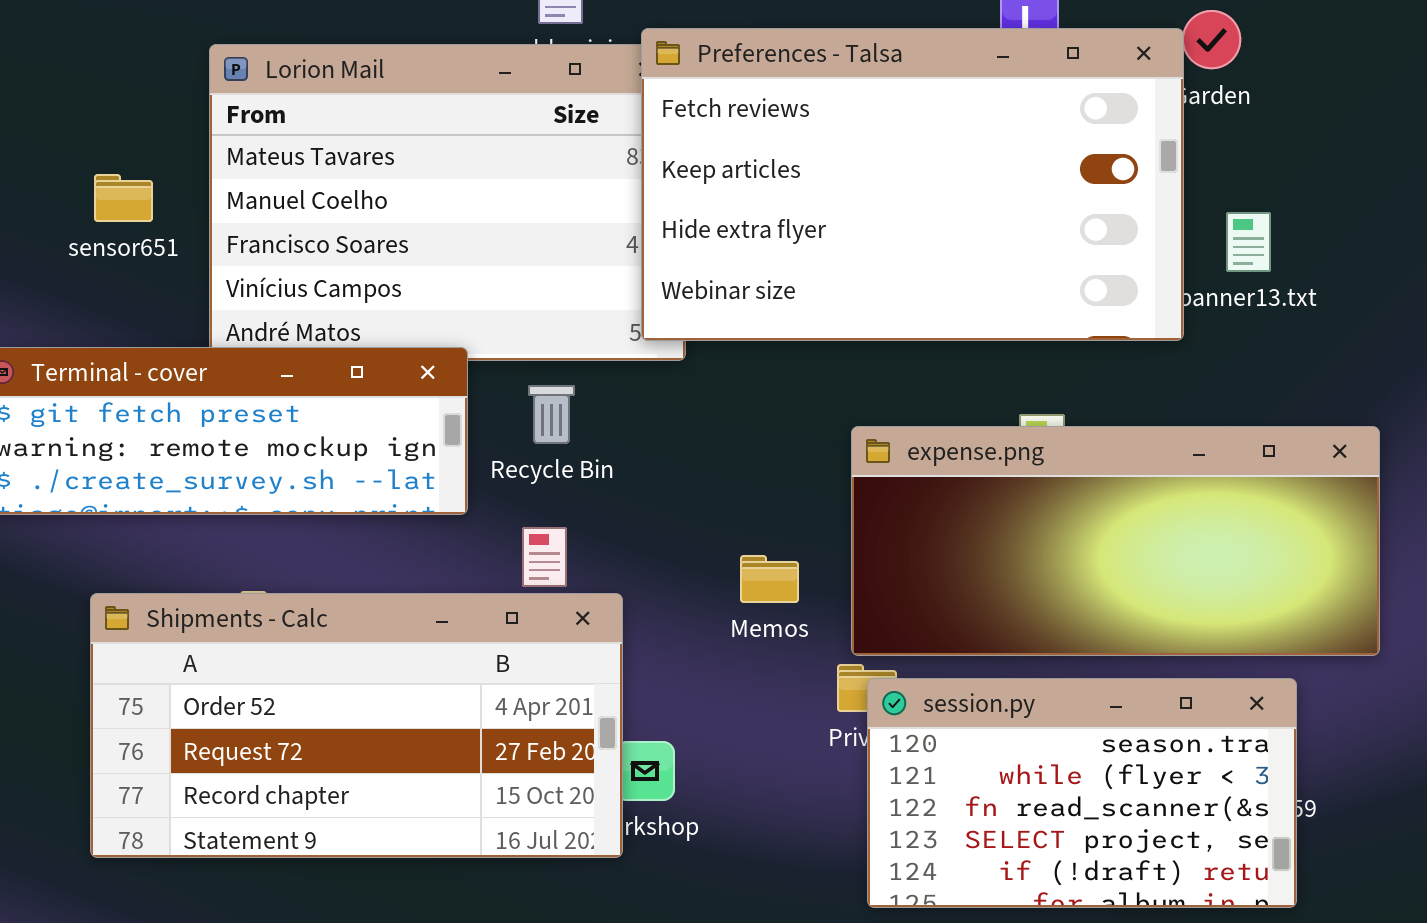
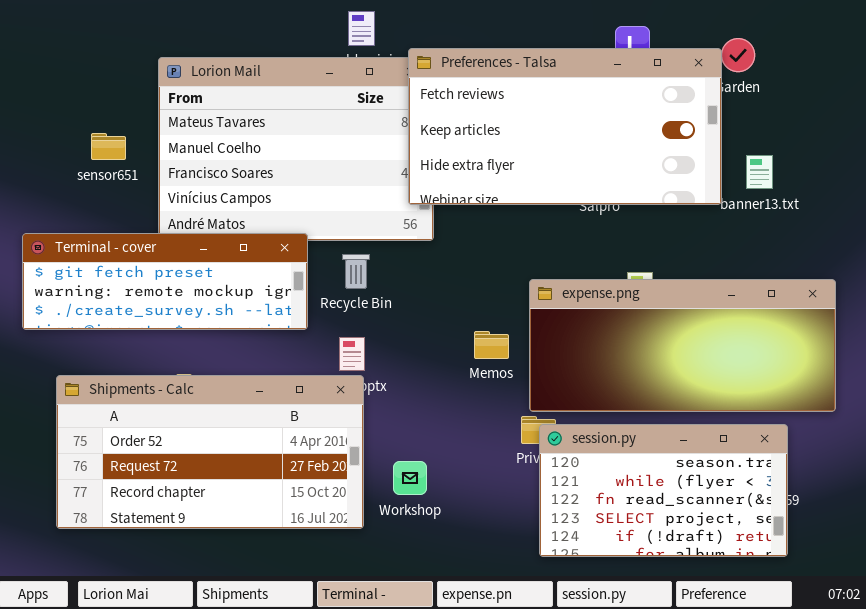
Preferences - Talsa: [641,28,1184,341] -> [408,48,722,205], resized
Memos: [740,555,799,603] -> [474,331,509,359], moved
Shipments - Calc: [90,593,623,858] -> [56,375,364,529], moved

